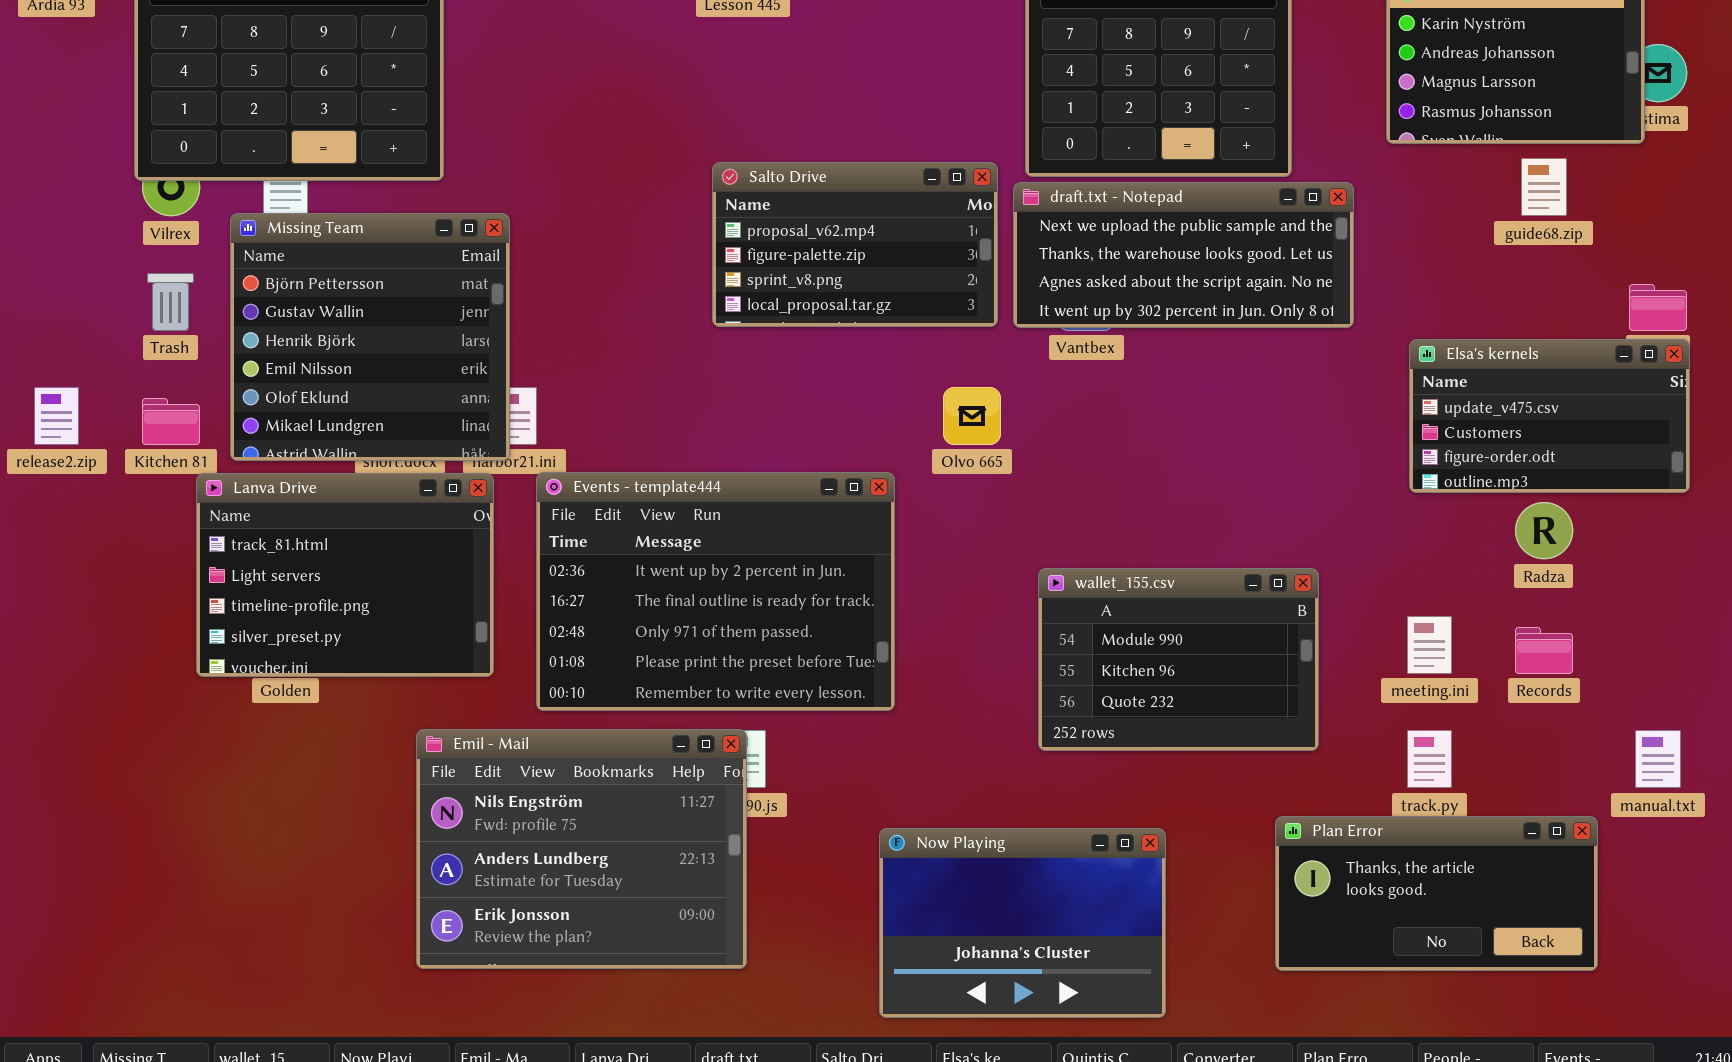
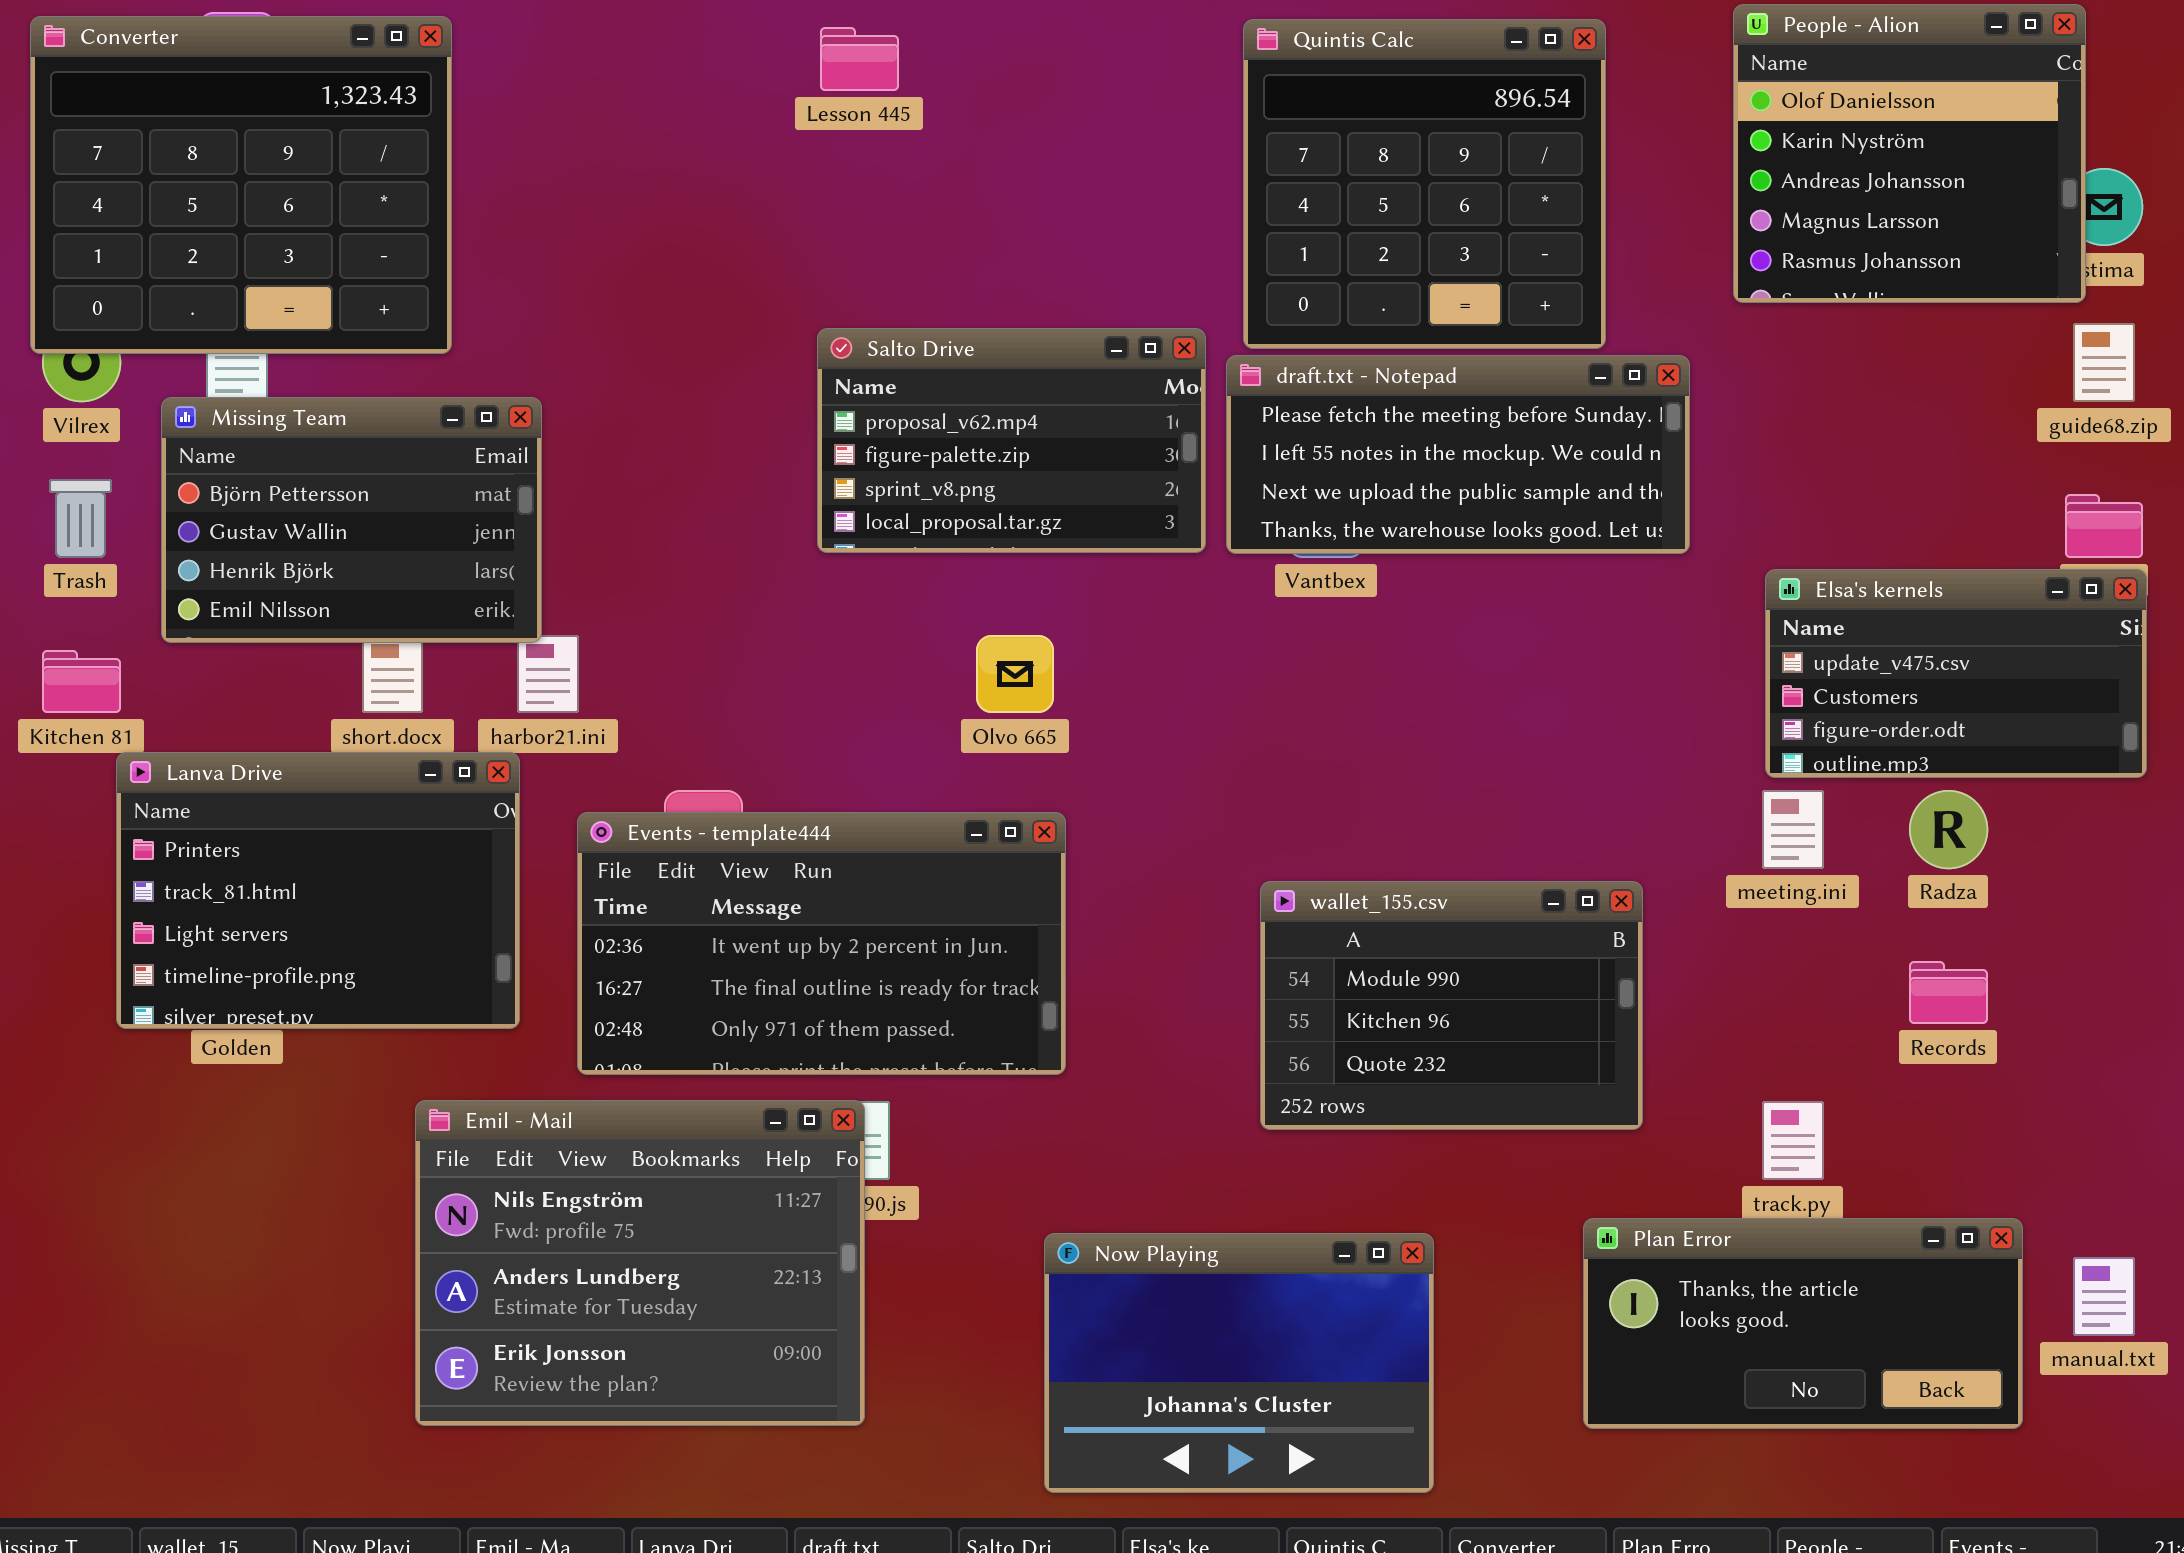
guide68.zip: [1521,158,1567,216] -> [2073,323,2135,402], moved
draft.txt - Notepad: [1013,182,1354,328] -> [1226,355,1690,554], scrolled up 2 rows
Missing Team: [230,213,510,461] -> [161,397,542,643], resized
Olvo 665: [943,387,1001,445] -> [976,635,1054,713], moved
Events - template444: [536,472,895,711] -> [577,812,1066,1075], resized
Lanva Drive: [196,473,494,677] -> [116,752,520,1029], scrolled up 1 row
meeting.ini: [1407,616,1452,674] -> [1762,790,1824,869], moved
manual.txt: [1635,730,1681,788] -> [2073,1257,2135,1336], moved

